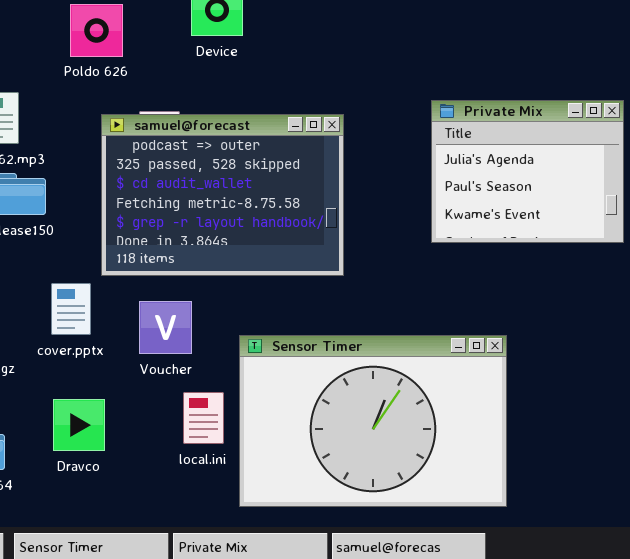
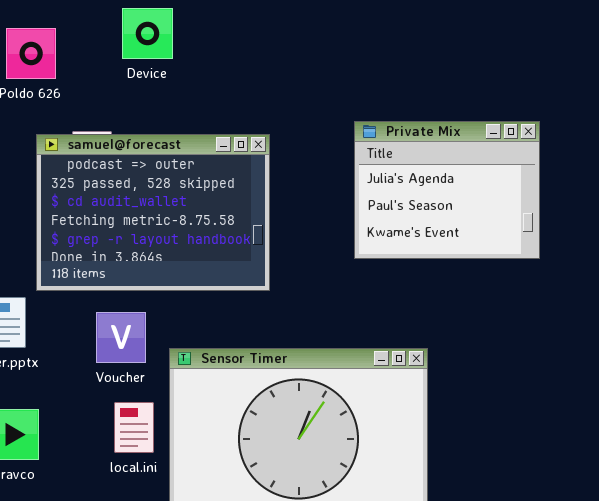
Voucher: [139,301,192,354] -> [96,312,146,363], moved

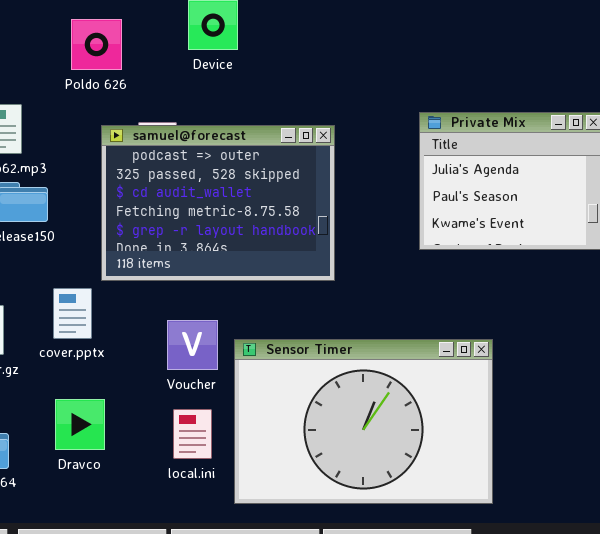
Voucher: [96,312,146,363] -> [167,320,218,370], moved
local.ini: [114,402,154,453] -> [173,409,212,459], moved

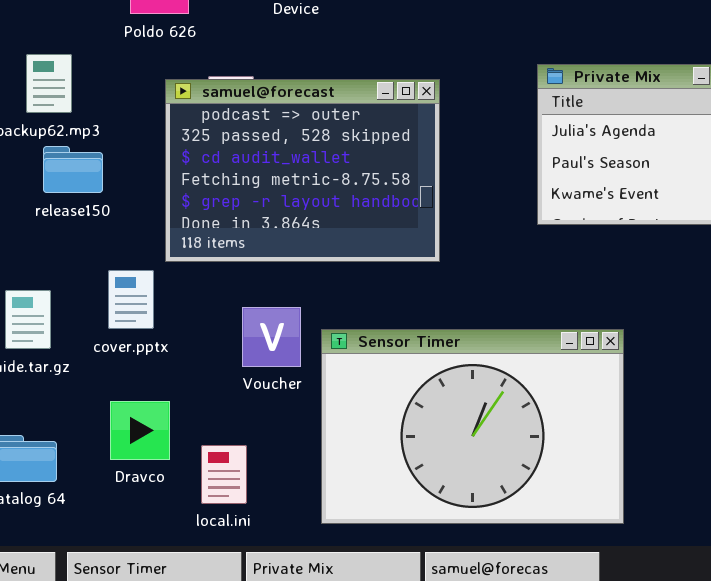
local.ini: [173,409,212,459] -> [201,445,247,504], moved

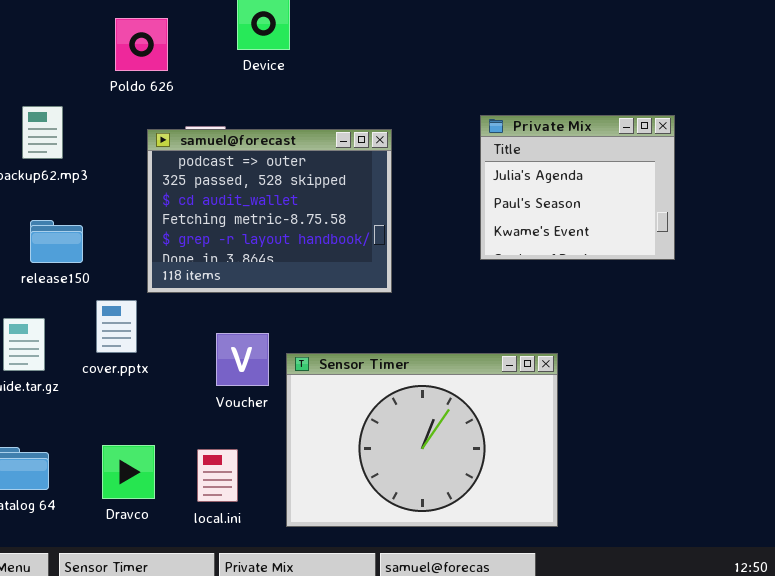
release150: [43,146,103,193] -> [30,220,83,263], moved
Dravco: [110,401,170,460] -> [102,445,155,499], moved
local.ini: [201,445,247,504] -> [197,449,238,502], moved

